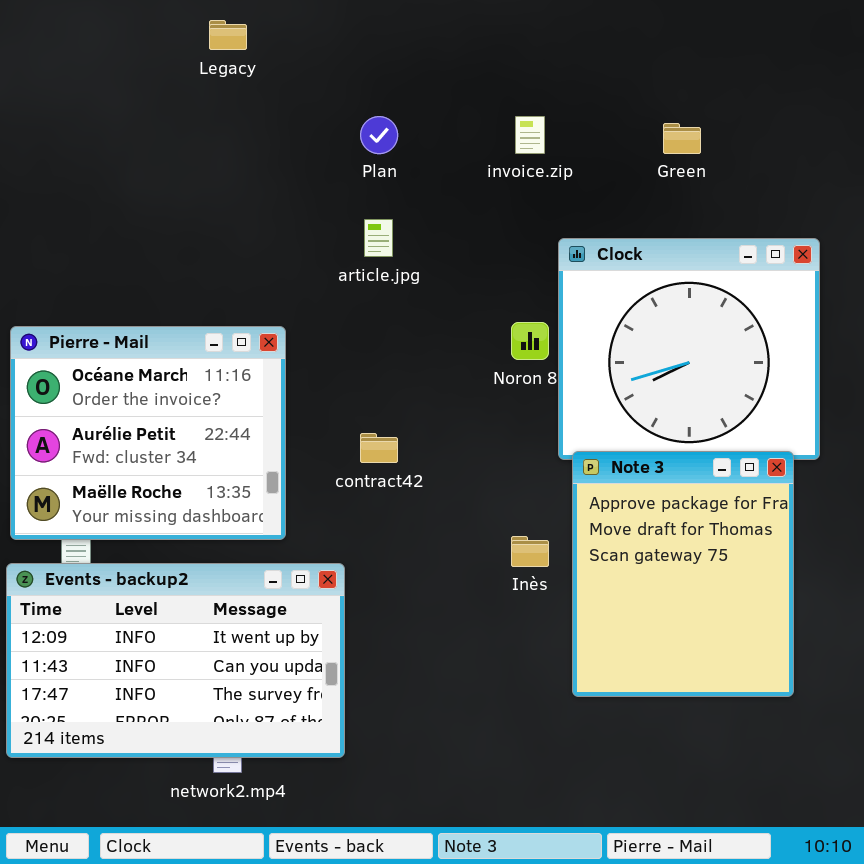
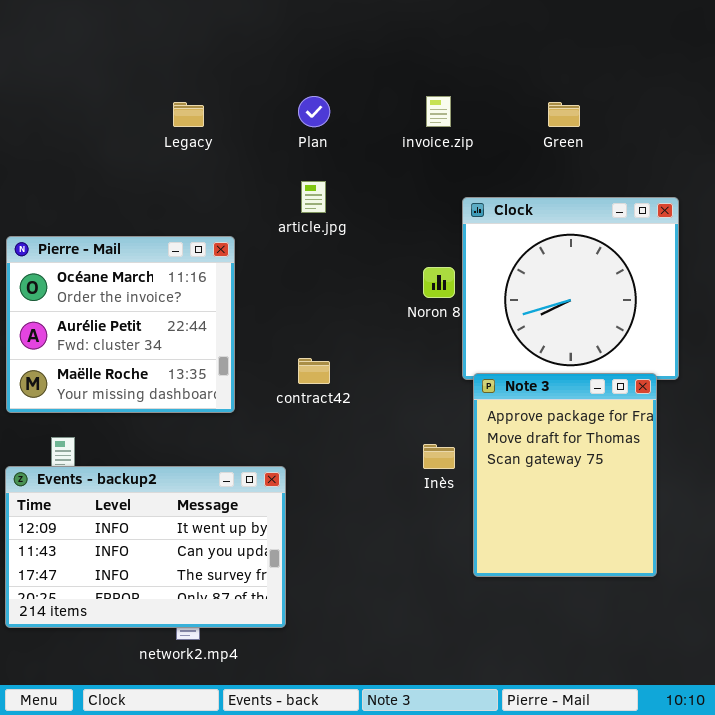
Legacy: [209,20,247,50] -> [173,102,204,127], moved
Pierre - Mail: [10,326,286,540] -> [6,236,235,413], moved

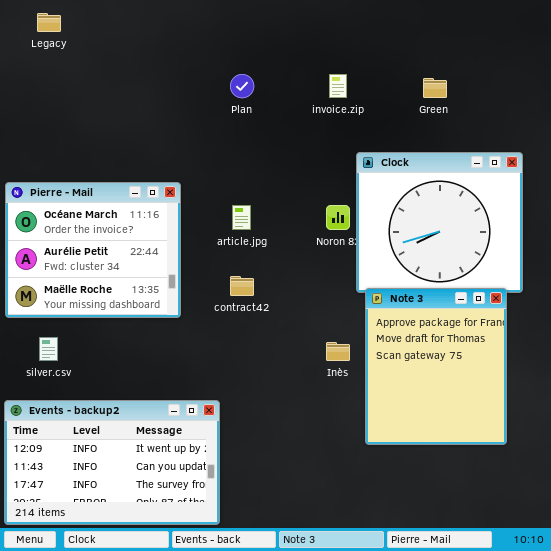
Legacy: [173,102,204,127] -> [37,13,61,32], moved
article.jpg: [301,181,326,213] -> [232,205,251,230], moved
Events - backup2: [5,466,286,628] -> [4,400,220,525], moved

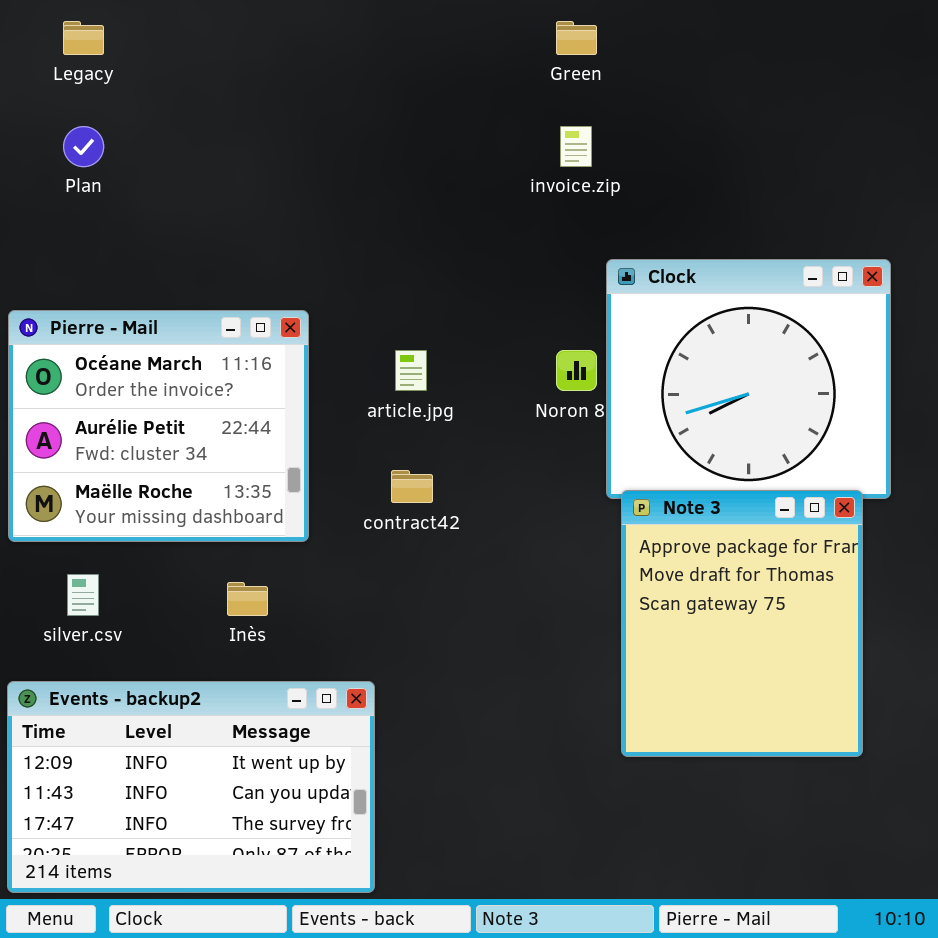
Plan: [230,74,254,98] -> [63,126,104,167], moved
Green: [423,78,447,98] -> [556,21,597,55], moved
Inès: [326,342,350,361] -> [227,582,268,616], moved

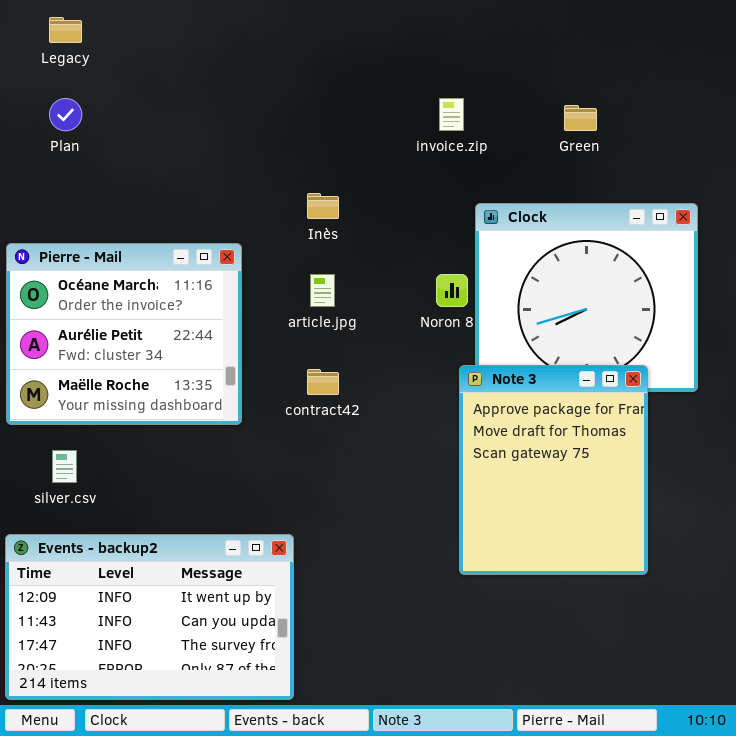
Green: [556,21,597,55] -> [564,105,597,131], moved
Note 3: [621,490,863,757] -> [459,365,648,575], moved
Inès: [227,582,268,616] -> [307,193,339,219], moved

